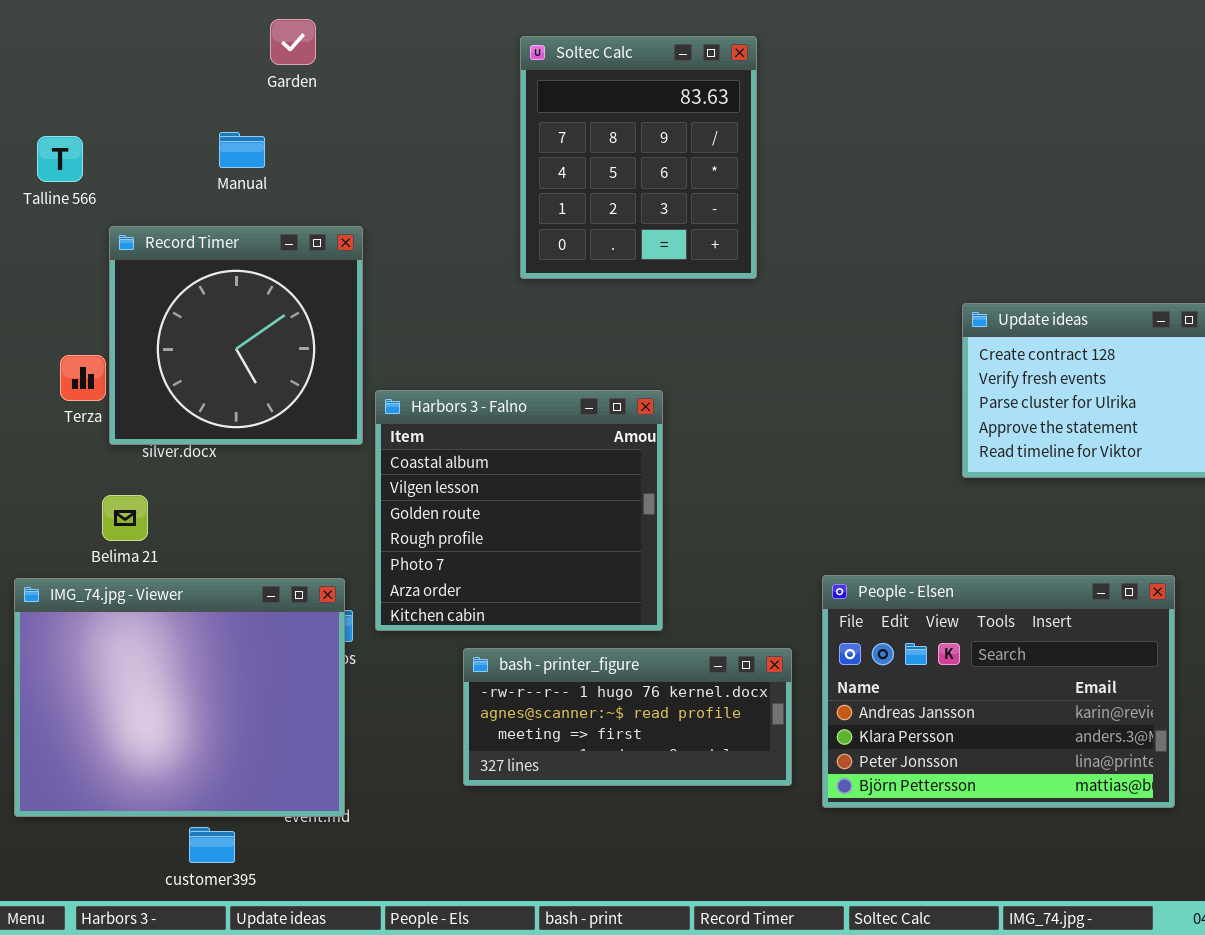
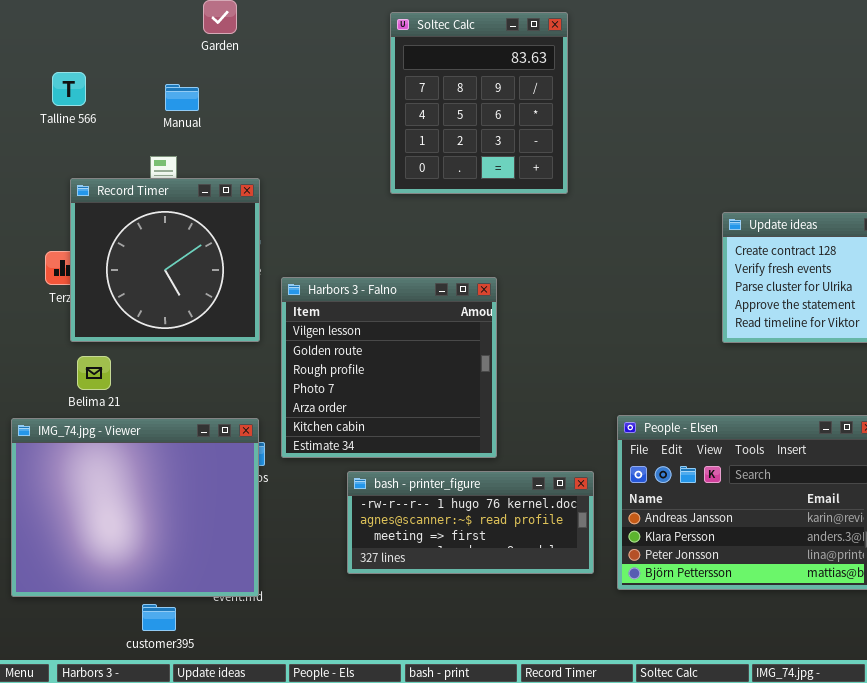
Talline 566: [37,136,83,182] -> [52,72,86,106], moved
Record Timer: [109,226,363,445] -> [70,178,260,342], moved
Harbors 3 - Falno: [375,390,663,631] -> [281,277,497,458], scrolled down 1 row

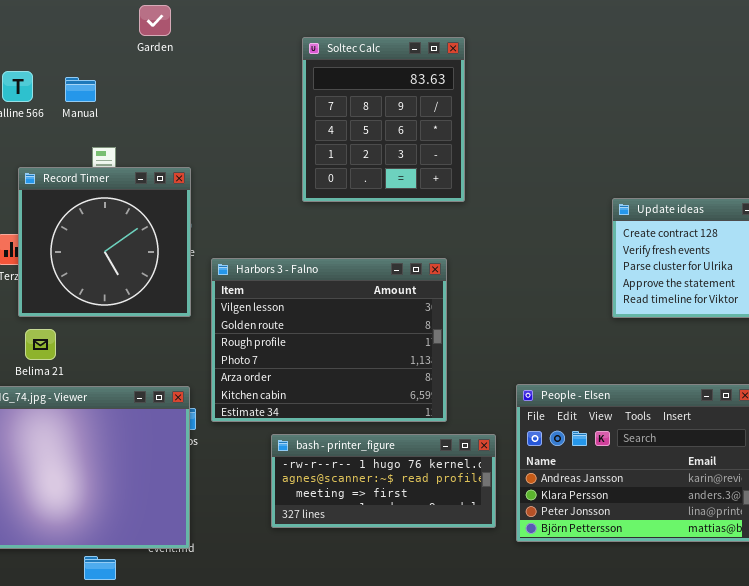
Soltec Calc: [390,12,568,194] -> [302,37,465,202], moved
Manual: [165,84,199,111] -> [65,77,96,102], moved
Harbors 3 - Falno: [281,277,497,458] -> [211,258,447,422], resized

